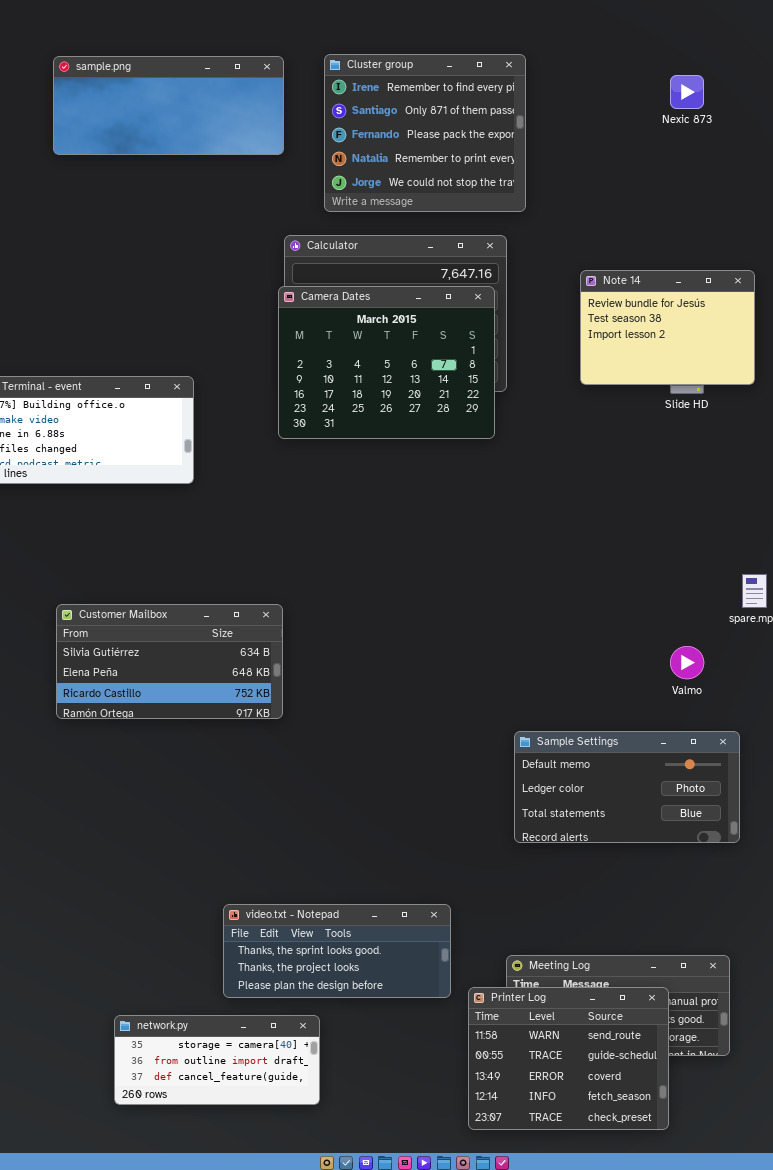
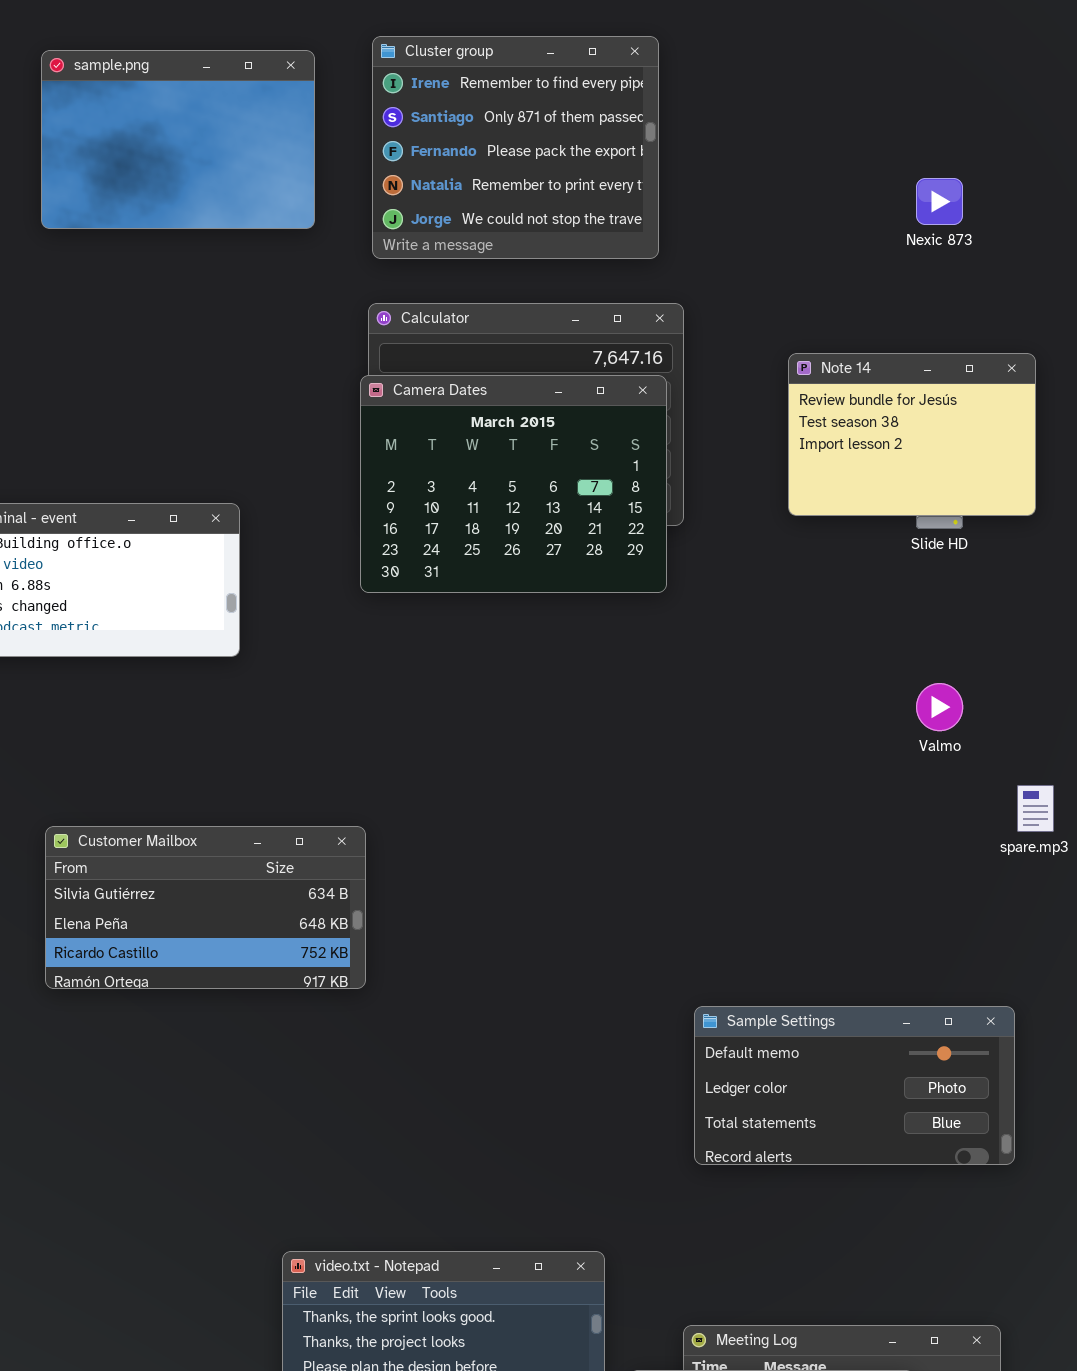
Cluster group: [324,54,526,212] -> [372,36,659,259], moved
sample.png: [53,56,284,155] -> [41,50,315,229], resized
Nexic 873: [670,75,704,109] -> [916,178,963,225], moved
Valmo: [670,646,704,679] -> [916,683,963,731], moved

